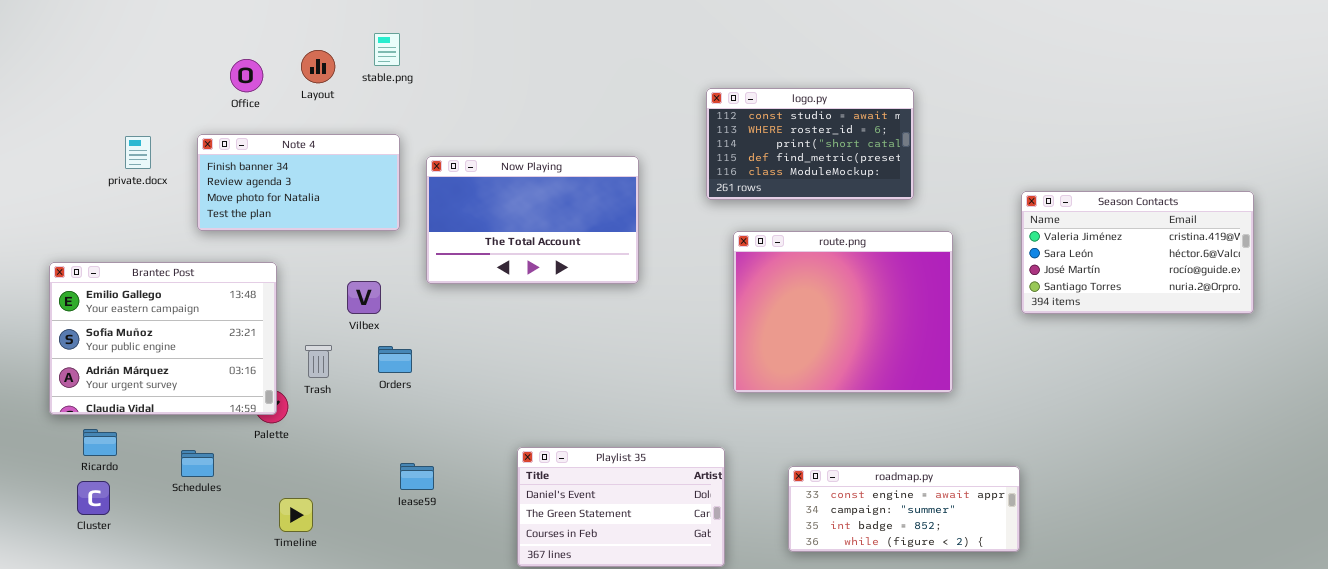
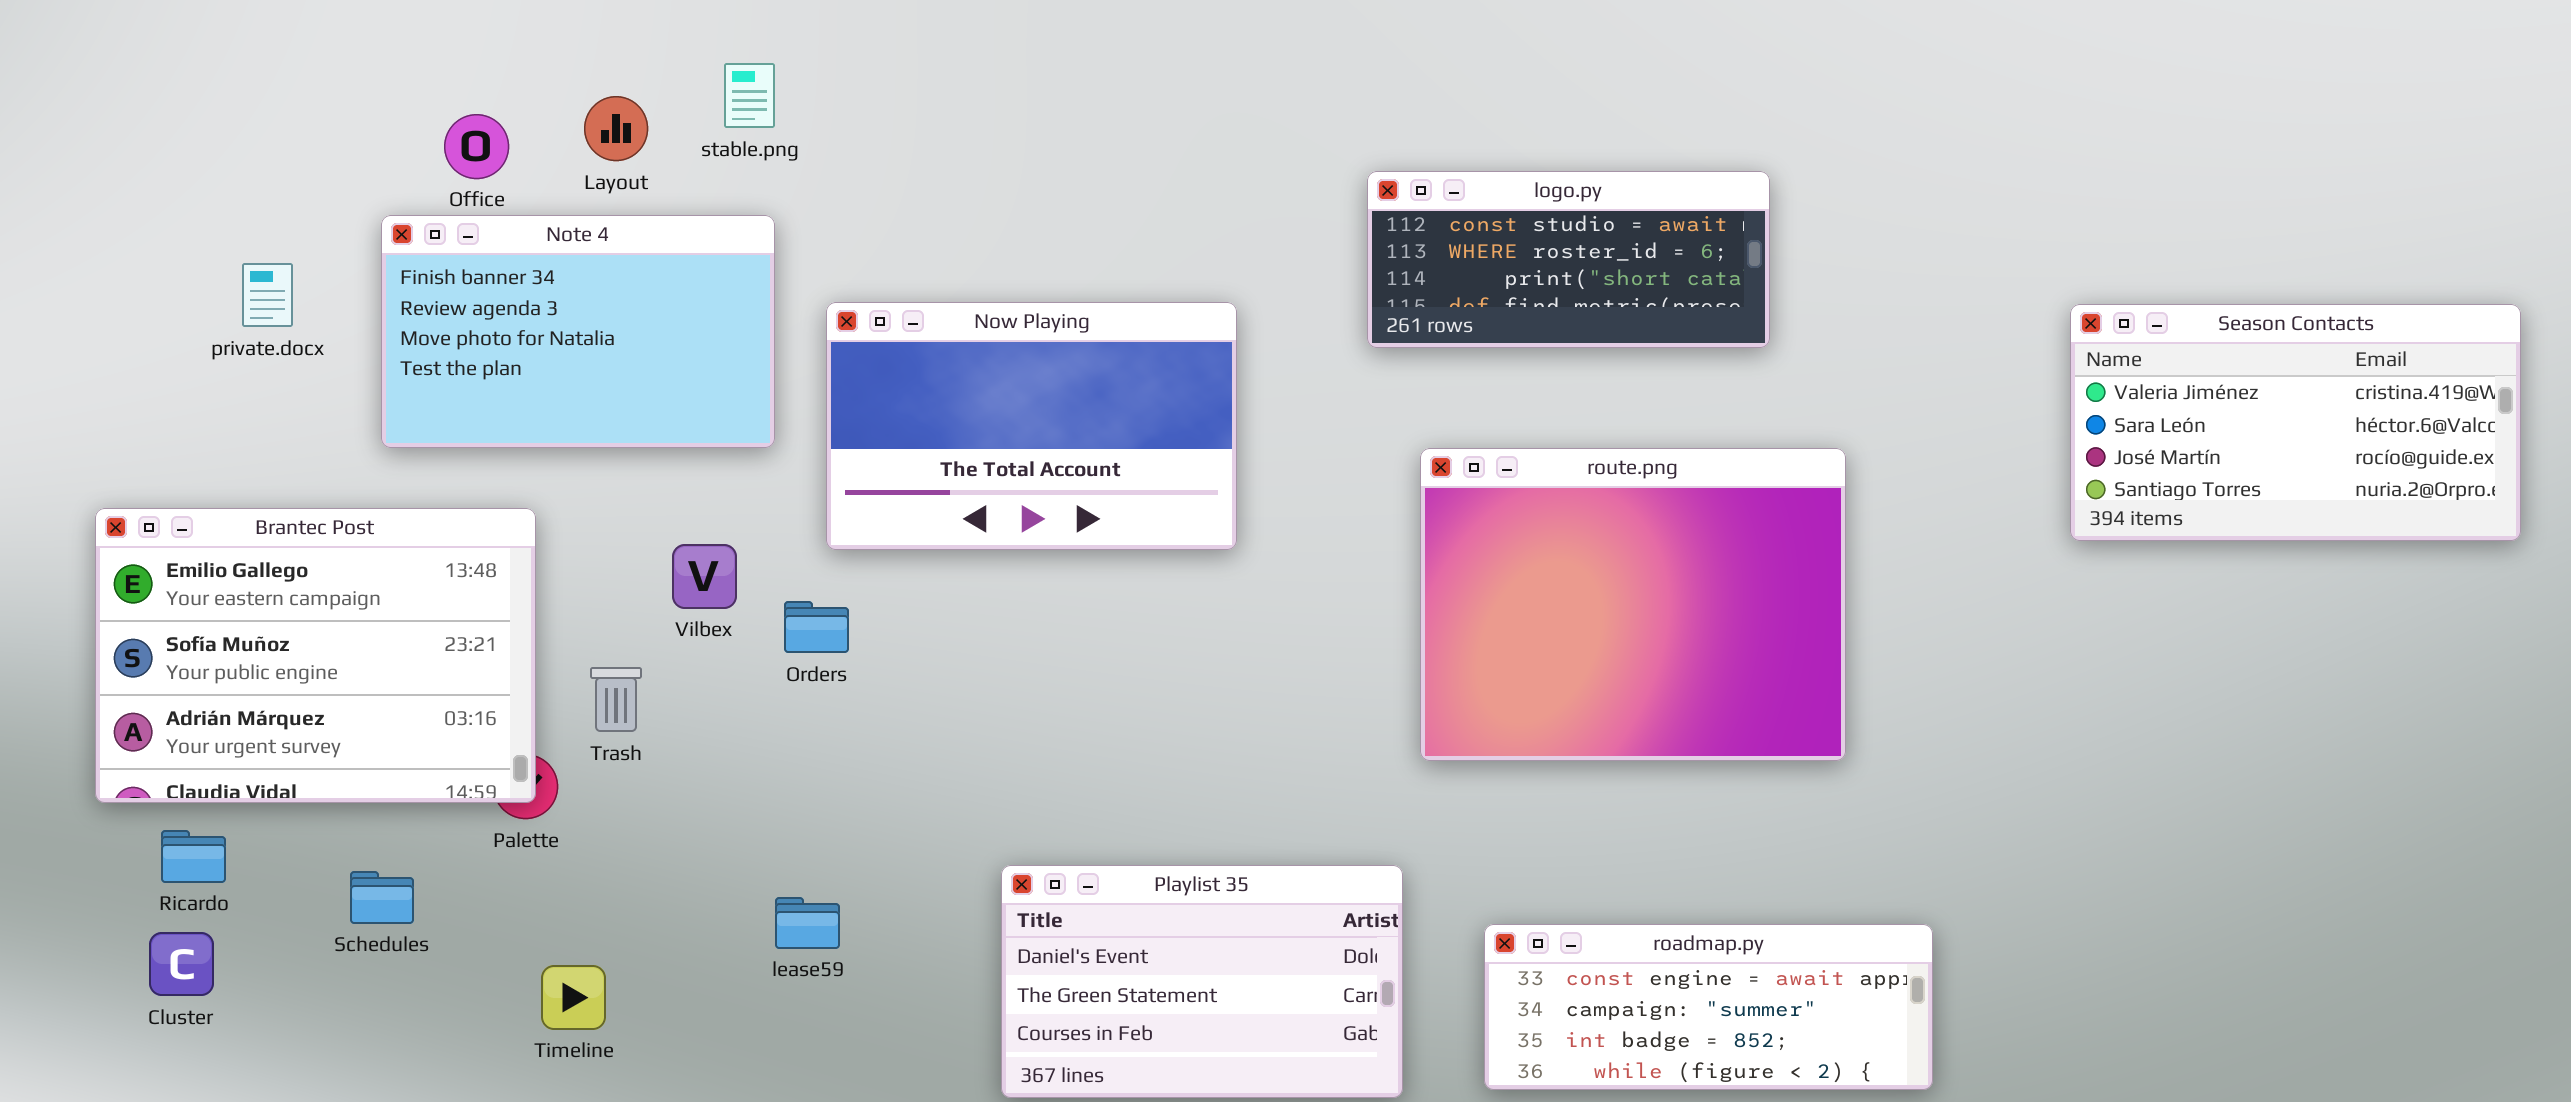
logo.py: [706,88,914,200] -> [1367,171,1770,348], resized
Note 4: [197,134,400,231] -> [381,215,775,448], resized
Season Contacts: [1021,191,1254,314] -> [2070,304,2521,541], moved
Orders: [378,346,412,373] -> [784,601,849,653], moved
roadmap.py: [788,466,1020,552] -> [1484,924,1933,1090], moved

